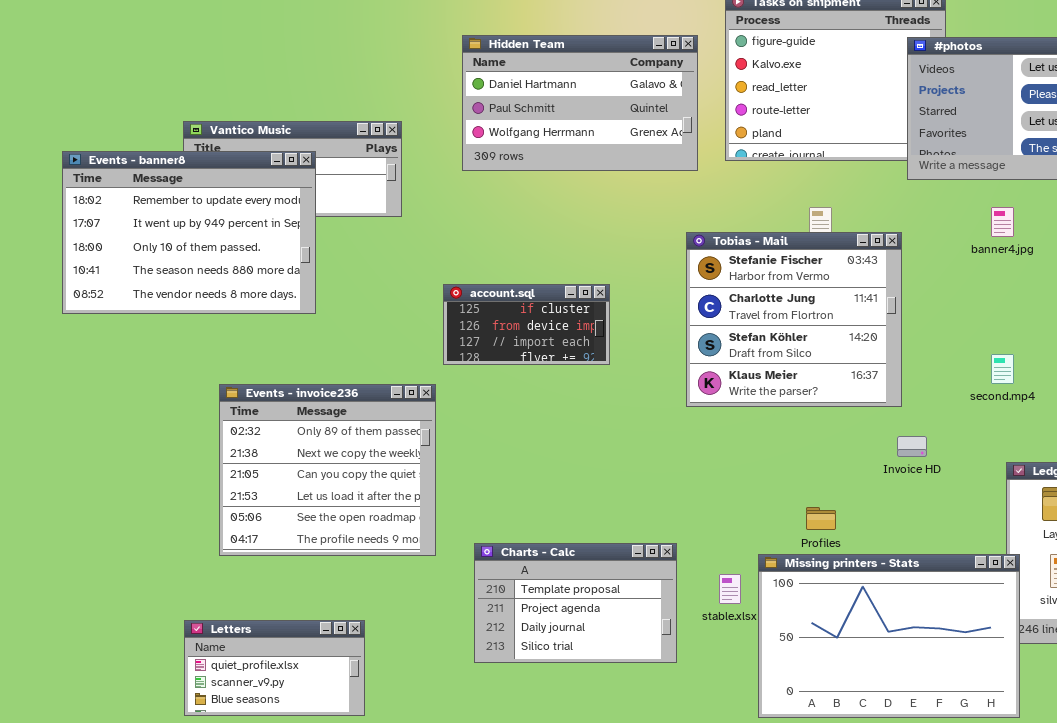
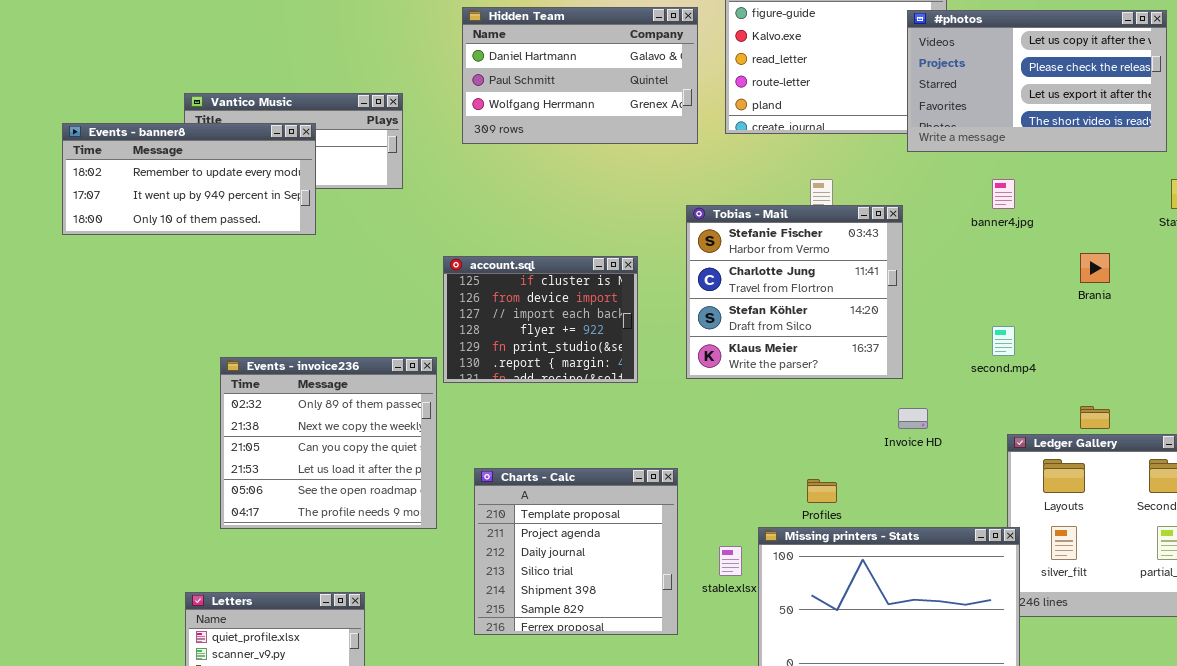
Events - banner8: [62,151,316,314] -> [62,123,316,235], resized
account.sql: [443,284,610,365] -> [443,256,638,383], resized
Charts - Calc: [474,543,677,663] -> [474,468,678,635], resized

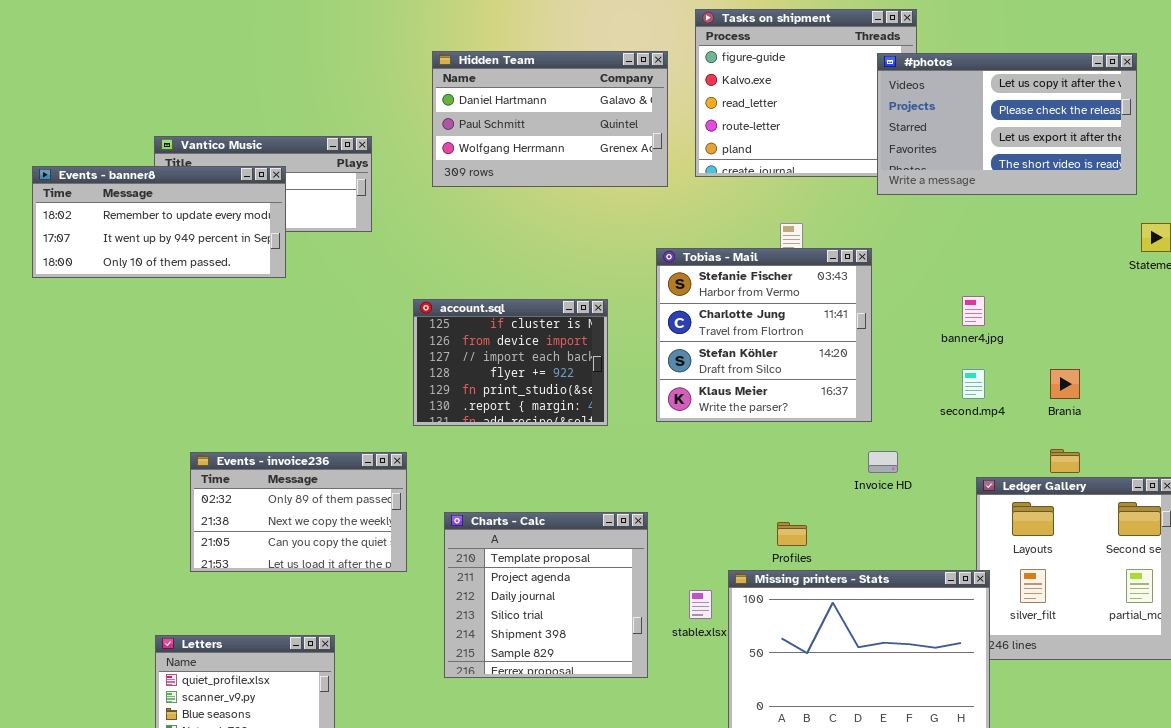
banner4.jpg: [992,179,1015,209] -> [962,296,985,326], moved
Brania: [1080,253,1110,283] -> [1050,369,1080,399], moved
Events - invoice236: [220,357,437,529] -> [190,452,407,572], resized

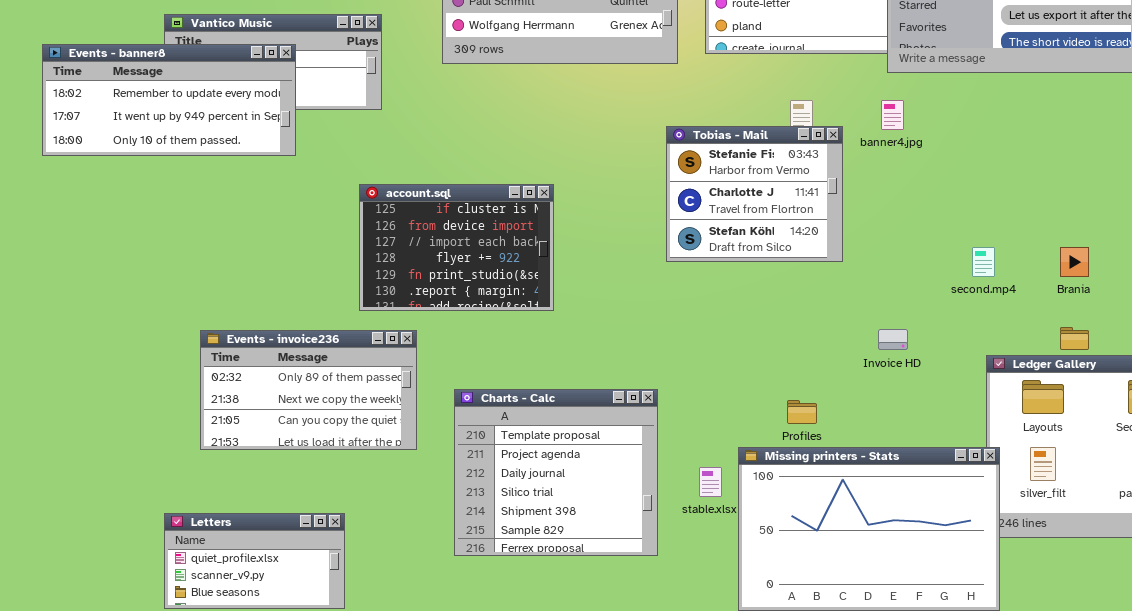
Tobias - Mail: [656,248,872,422] -> [666,126,843,262], resized
banner4.jpg: [962,296,985,326] -> [881,100,904,130], moved
account.sql: [413,299,608,426] -> [359,184,554,311], moved

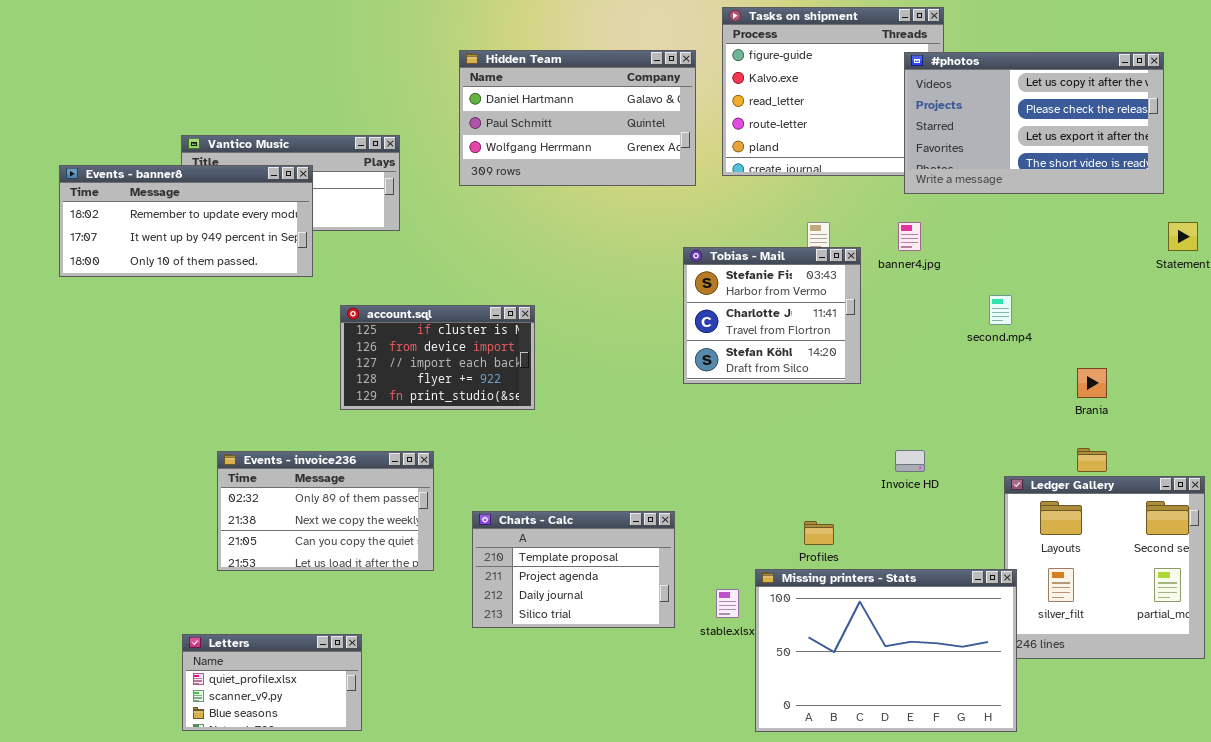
account.sql: [359,184,554,311] -> [340,305,535,410], moved, resized
second.mp4: [972,247,995,277] -> [989,295,1012,325], moved
Charts - Calc: [454,389,658,556] -> [472,511,675,628], resized

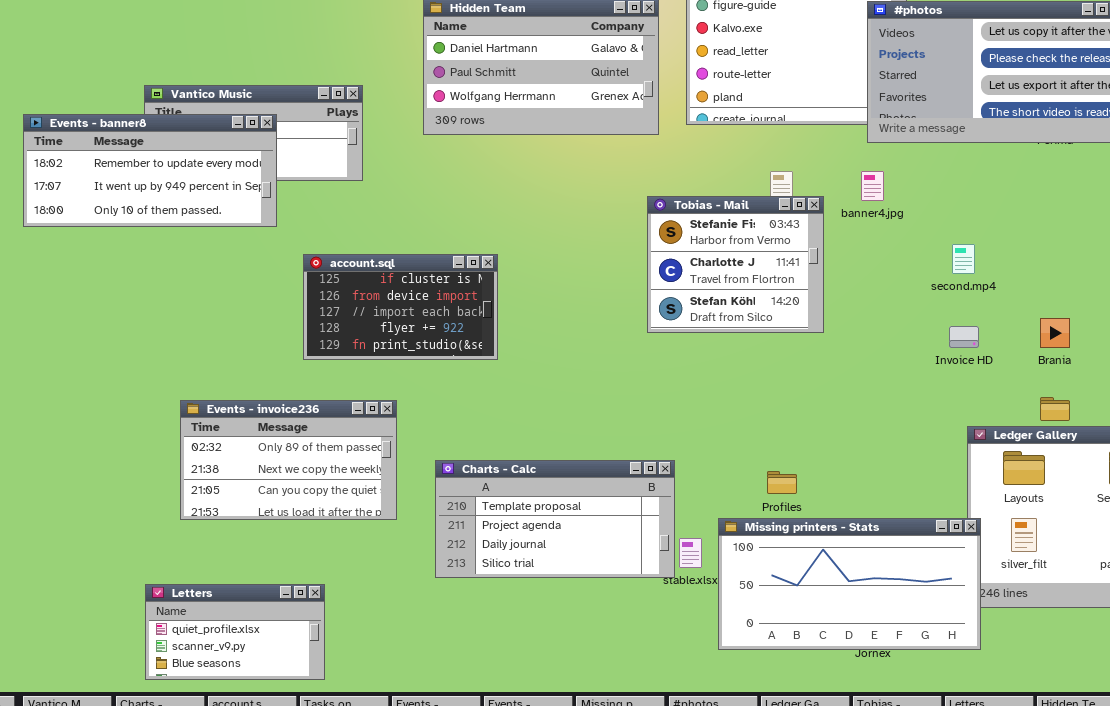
Invoice HD: [895,450,925,472] -> [949,326,979,348], moved
Charts - Calc: [472,511,675,628] -> [435,460,675,578], resized
Missing printers - Stats: [755,569,1017,732] -> [718,518,981,650], resized

